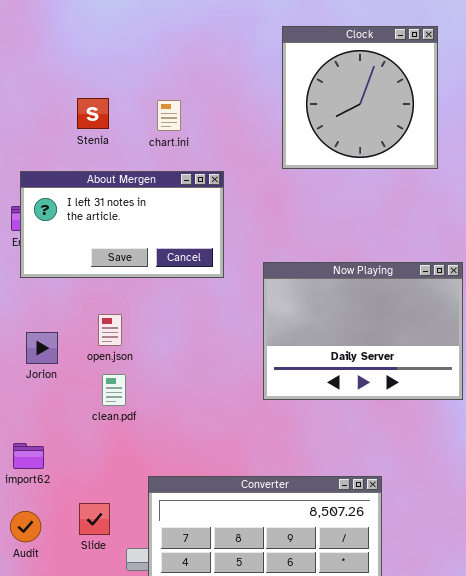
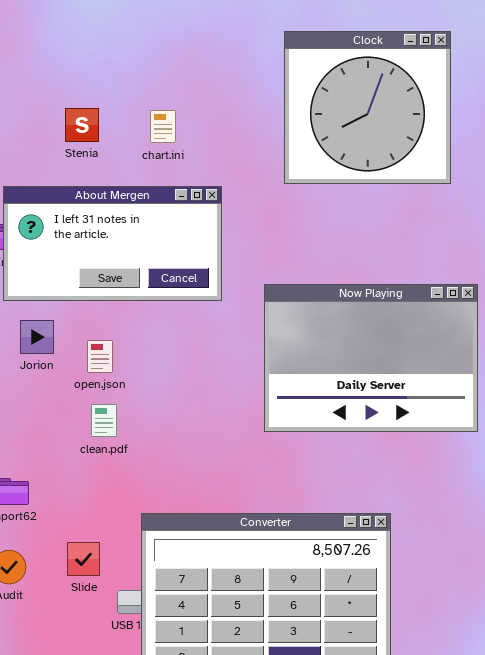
Jorion: [26,332,58,364] -> [20,320,54,354], moved

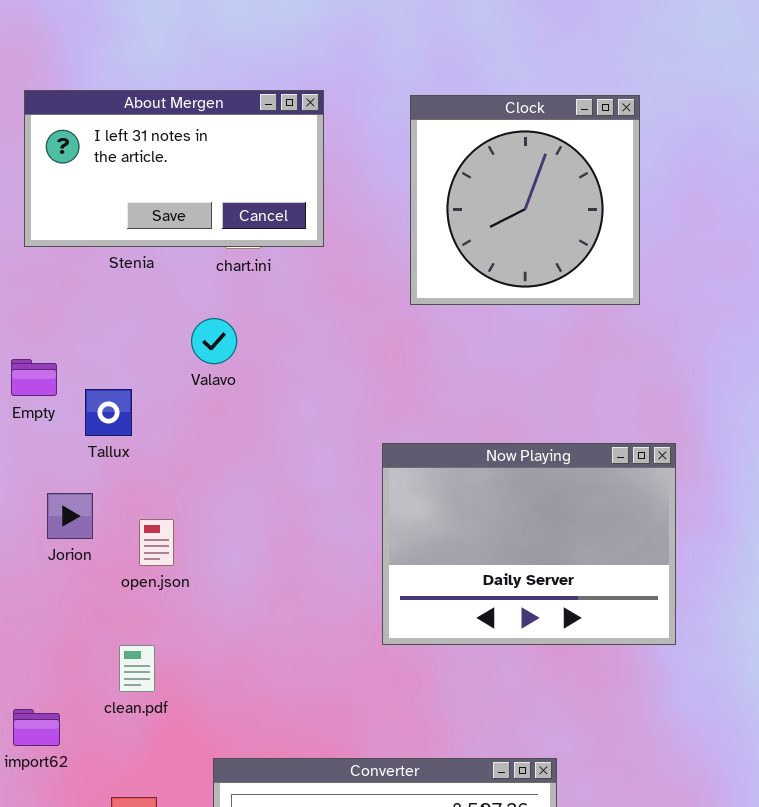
About Mergen: [3,186,222,301] -> [24,90,324,247], moved
clean.pdf: [91,404,117,437] -> [119,645,155,692], moved

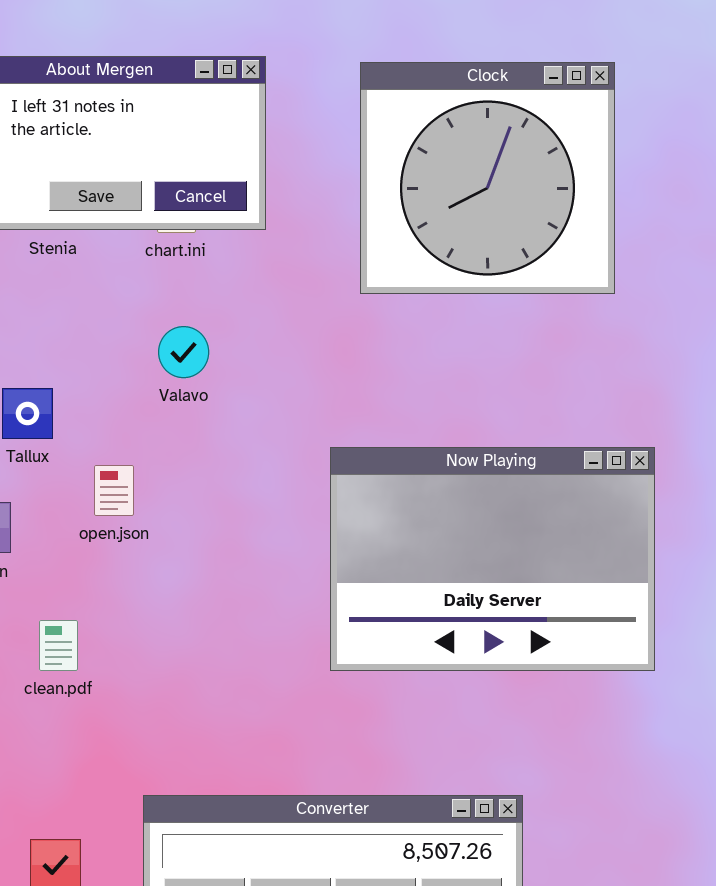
Valavo: [191,318,237,364] -> [158,326,209,378], moved
open.json: [139,519,174,566] -> [94,465,134,516], moved
clean.pdf: [119,645,155,692] -> [39,620,78,671], moved

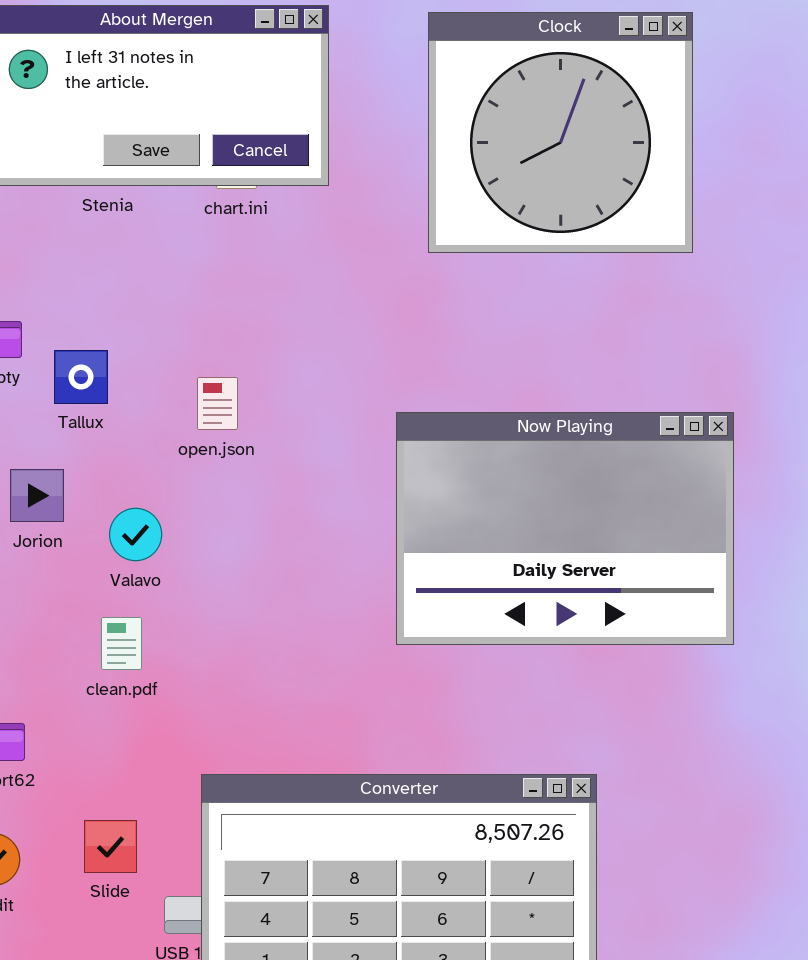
Valavo: [158,326,209,378] -> [109,508,162,561], moved
open.json: [94,465,134,516] -> [197,377,238,430], moved
clean.pdf: [39,620,78,671] -> [101,617,142,670], moved

